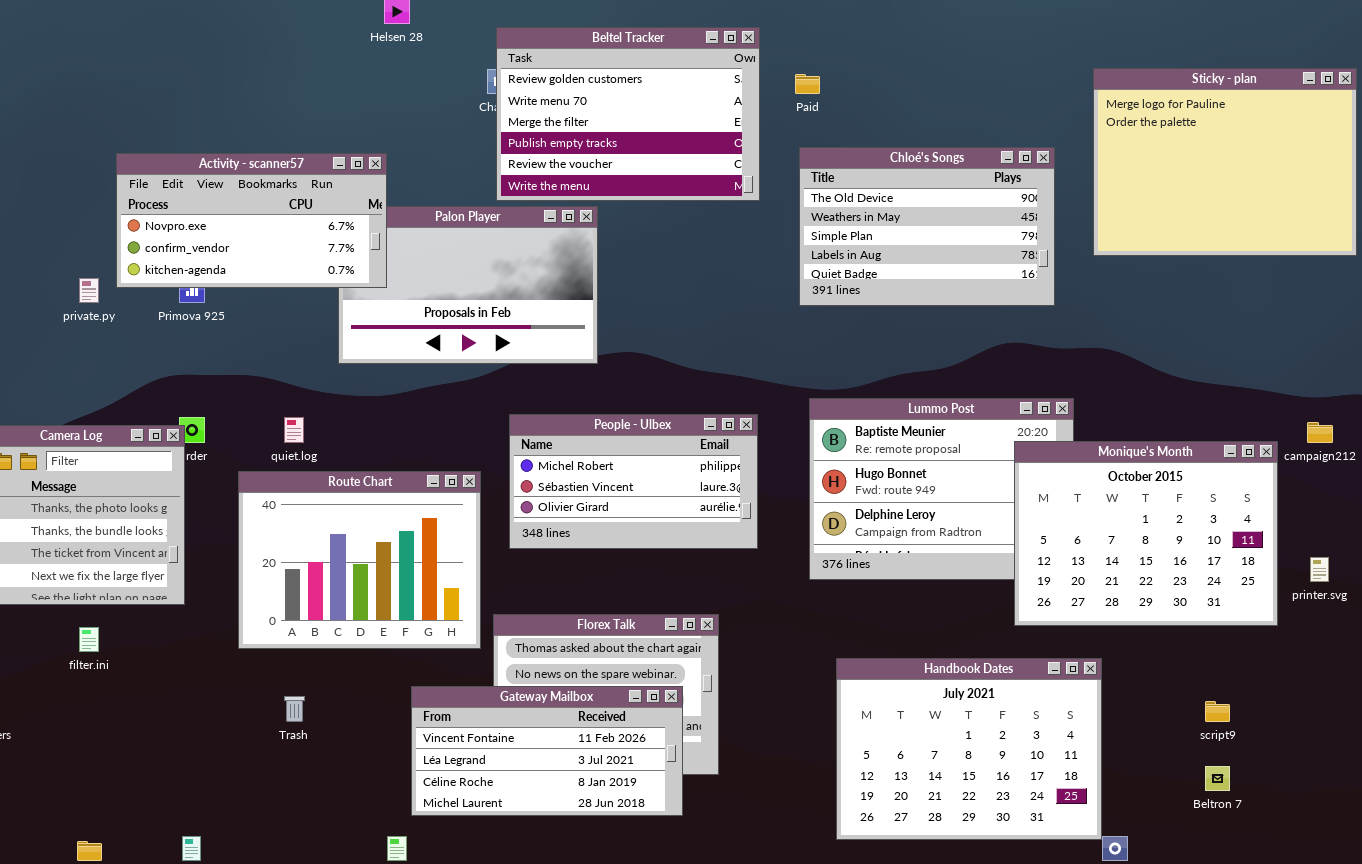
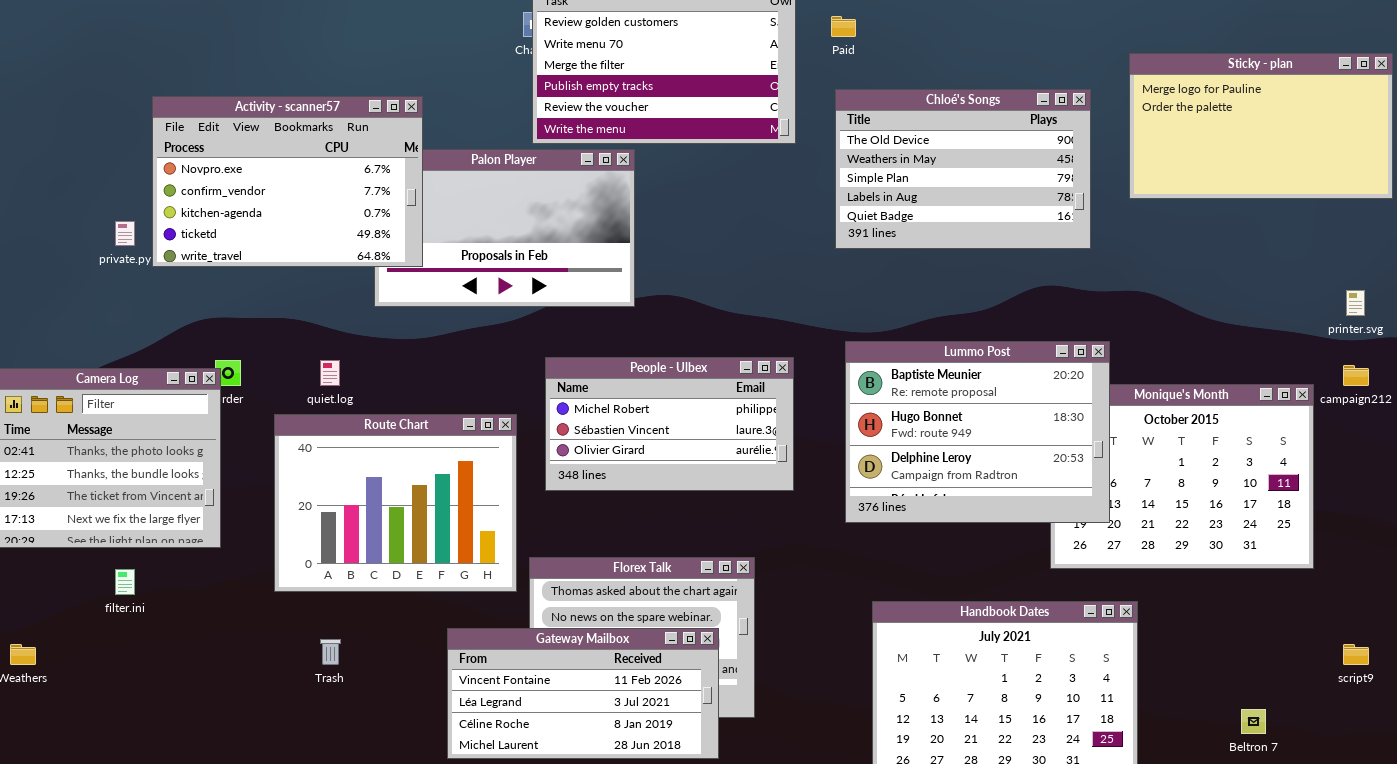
Sticky - plan: [1093,68,1357,256] -> [1129,53,1393,199], resized
Activity - scanner57: [116,153,387,288] -> [152,96,423,267], resized
Lummo Post: [809,398,1074,580] -> [845,341,1110,523], raised
printer.svg: [1310,557,1329,582] -> [1346,290,1365,316], moved
script9: [1205,701,1230,722] -> [1343,644,1369,665], moved

